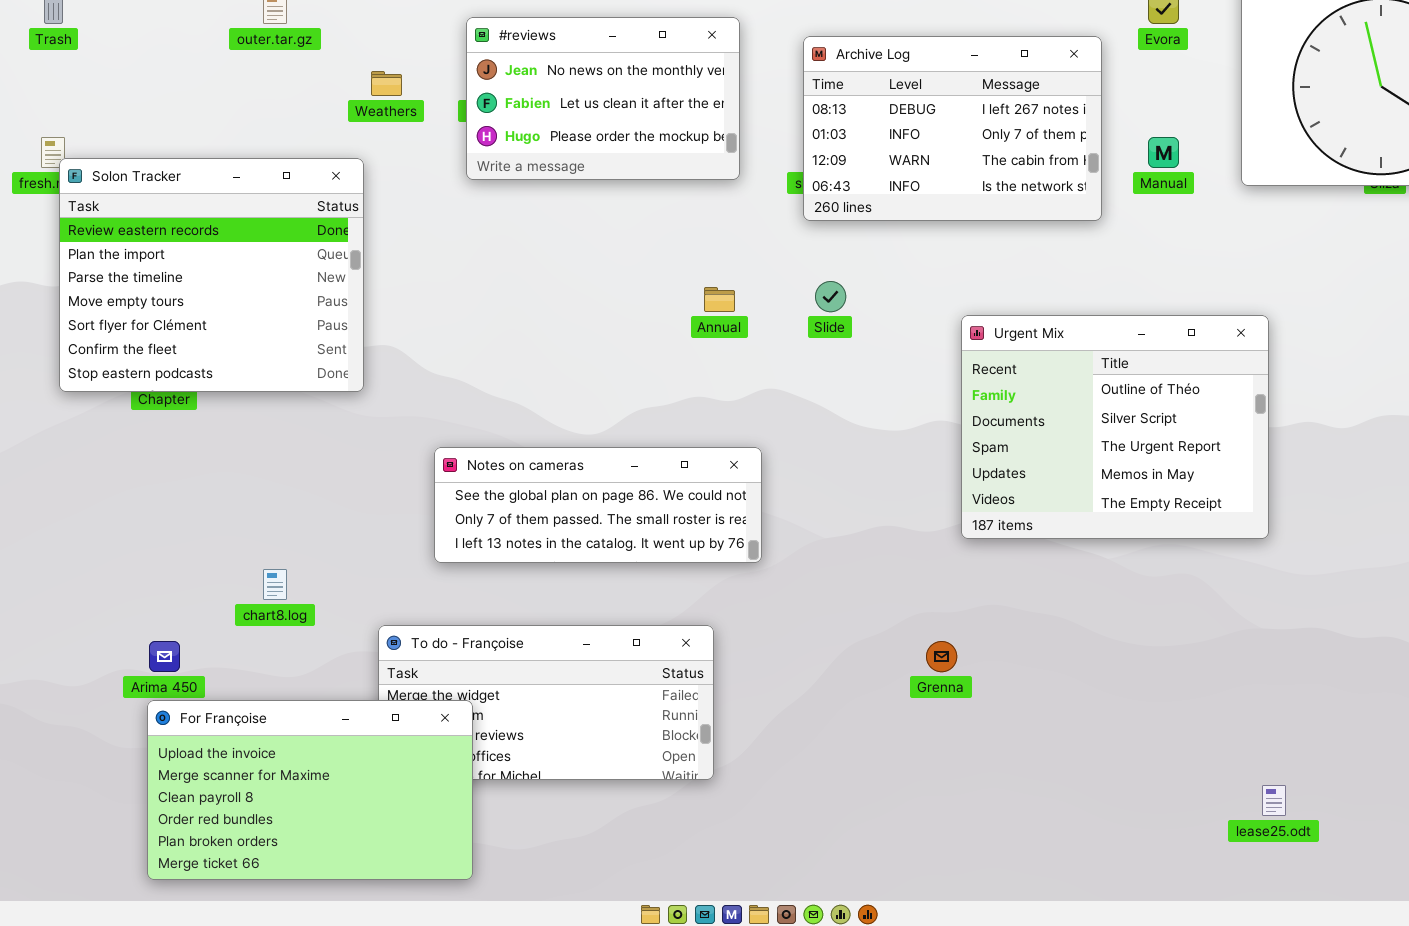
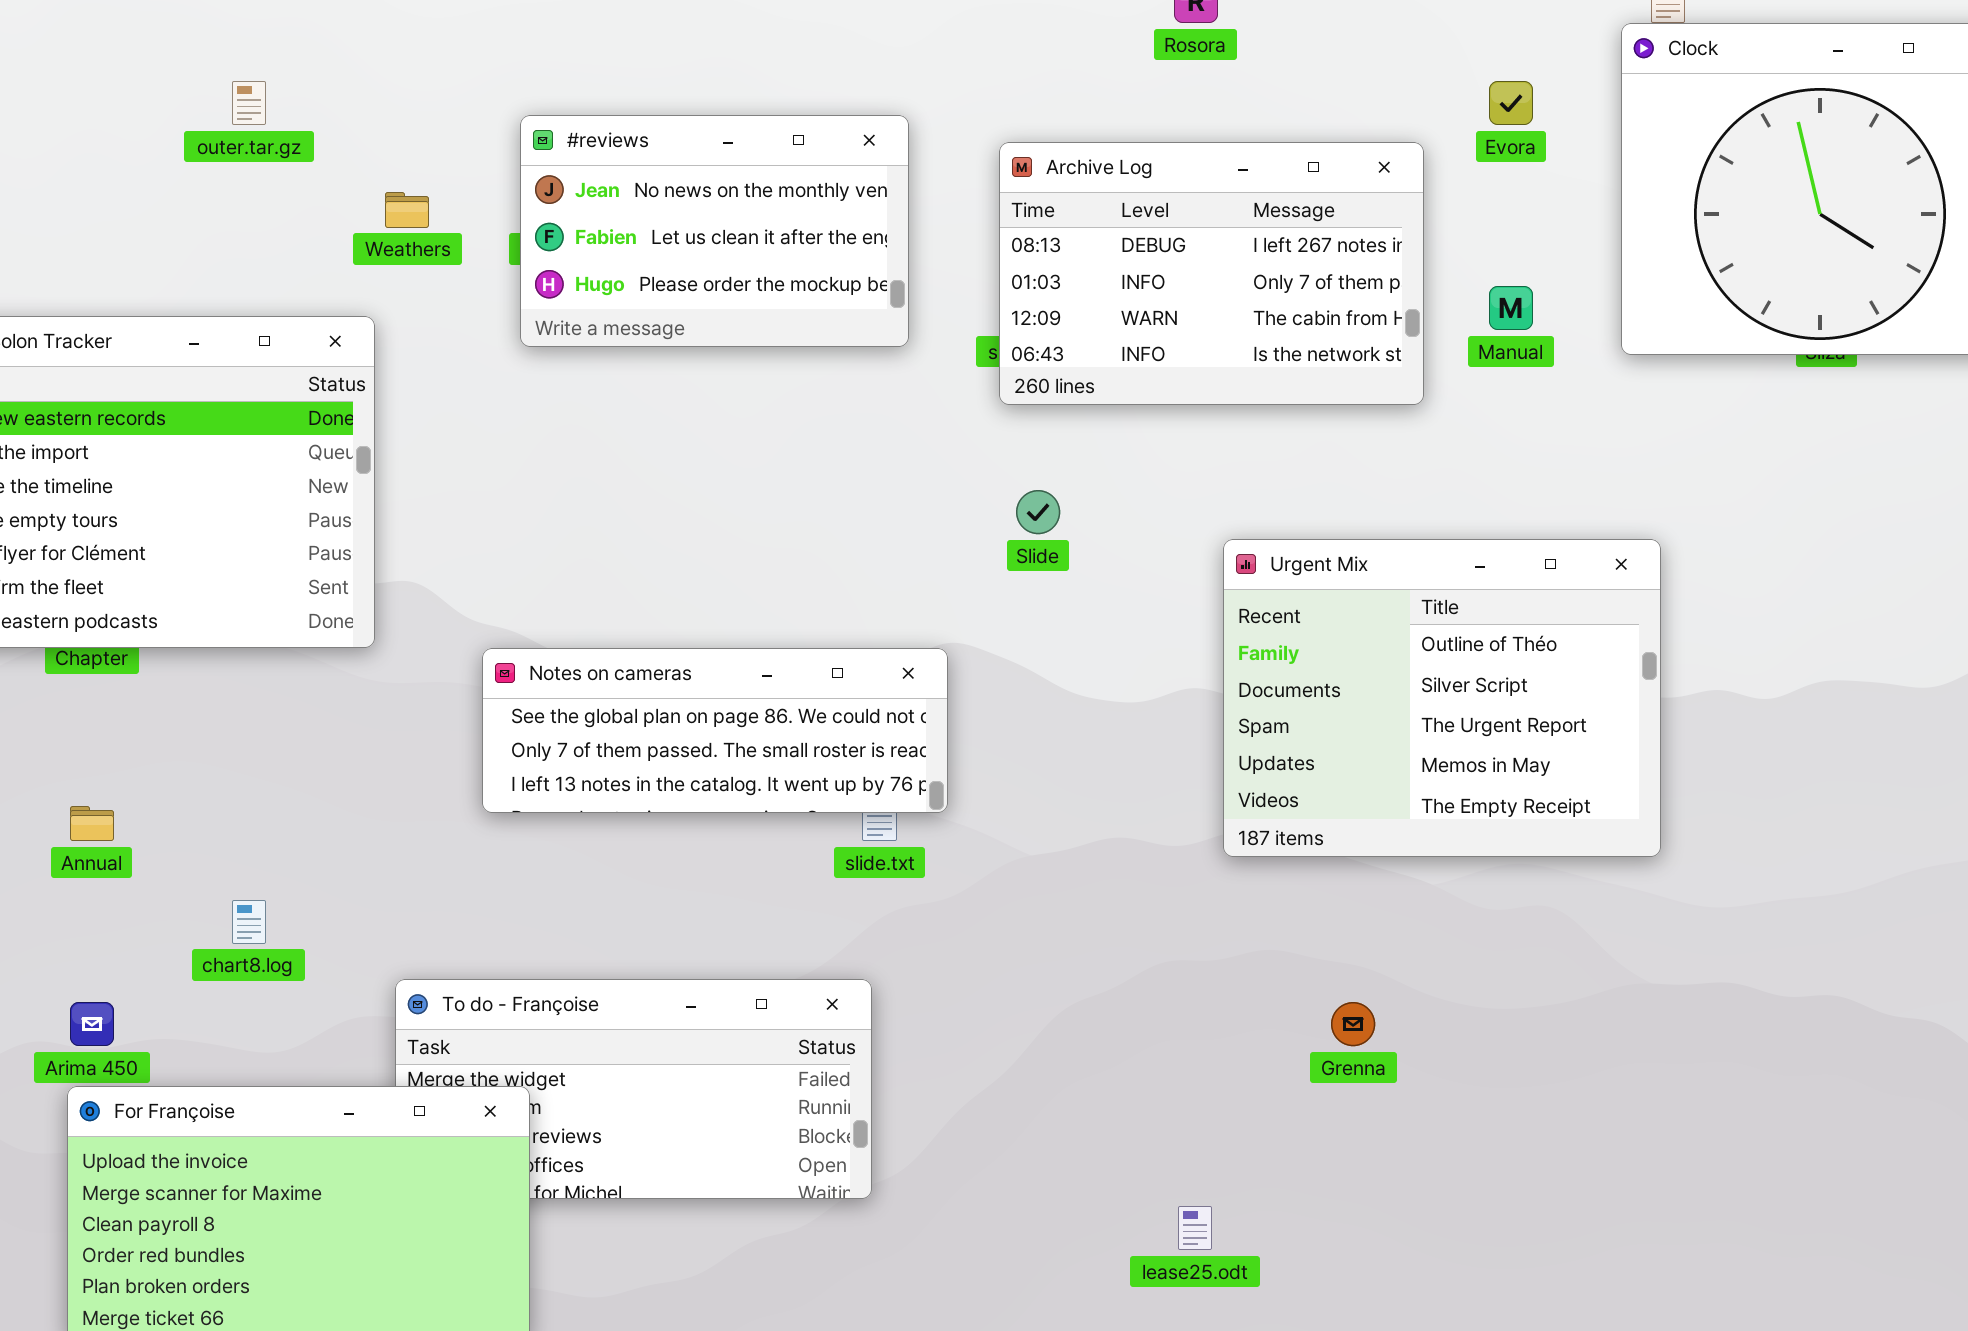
Annual: [704,287,735,312] -> [70,806,114,841], moved
Notes on cameras: [434,447,762,563] -> [482,648,948,813], moved
Grenna: [926,641,957,672] -> [1331,1002,1375,1046], moved
lease25.odt: [1262,785,1286,816] -> [1178,1206,1212,1250], moved

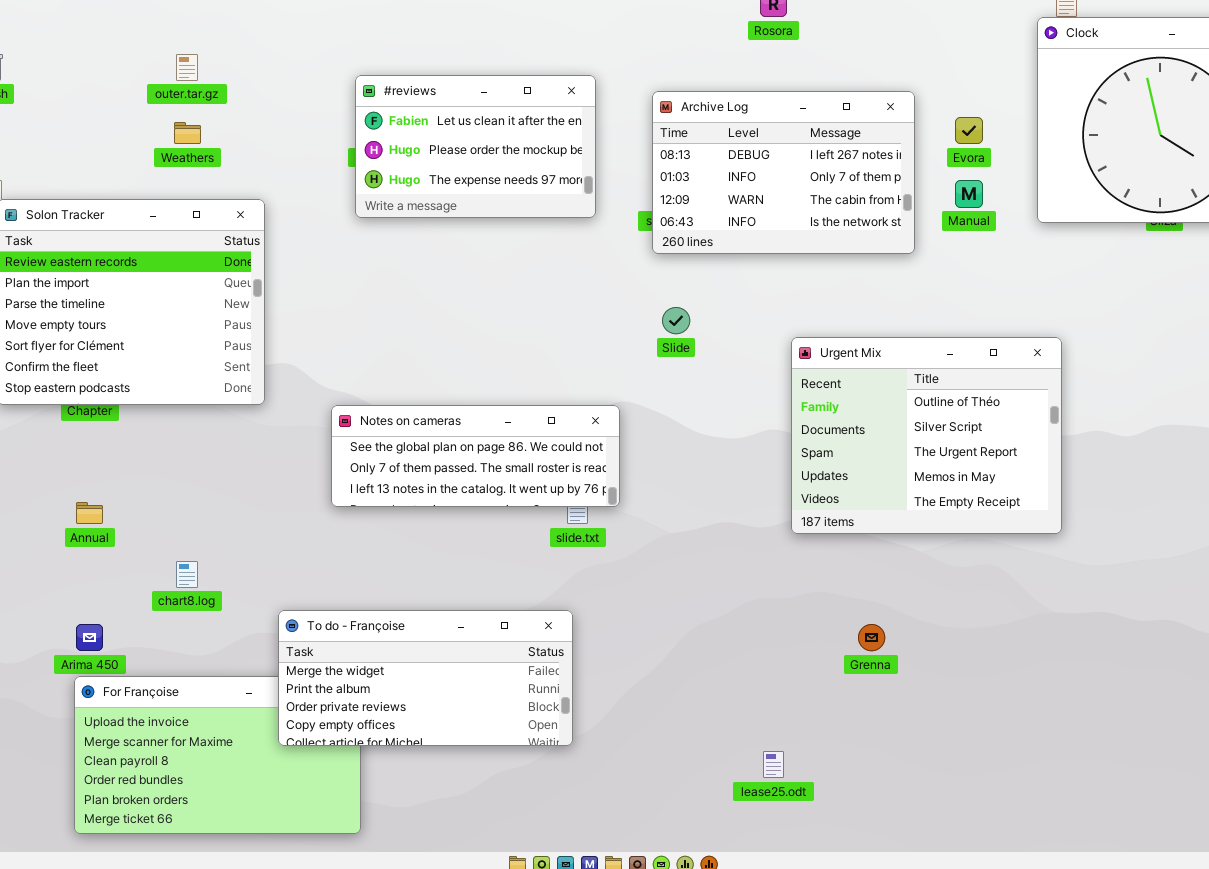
Evora: [1489,81,1533,125] -> [955,117,983,144], moved
#reviews: [520,115,909,347] -> [355,75,596,218], scrolled down 1 row
Weathers: [385,192,429,228] -> [174,122,201,144], moved
To do - Françoise: [395,979,872,1199] -> [278,610,573,746], raised

